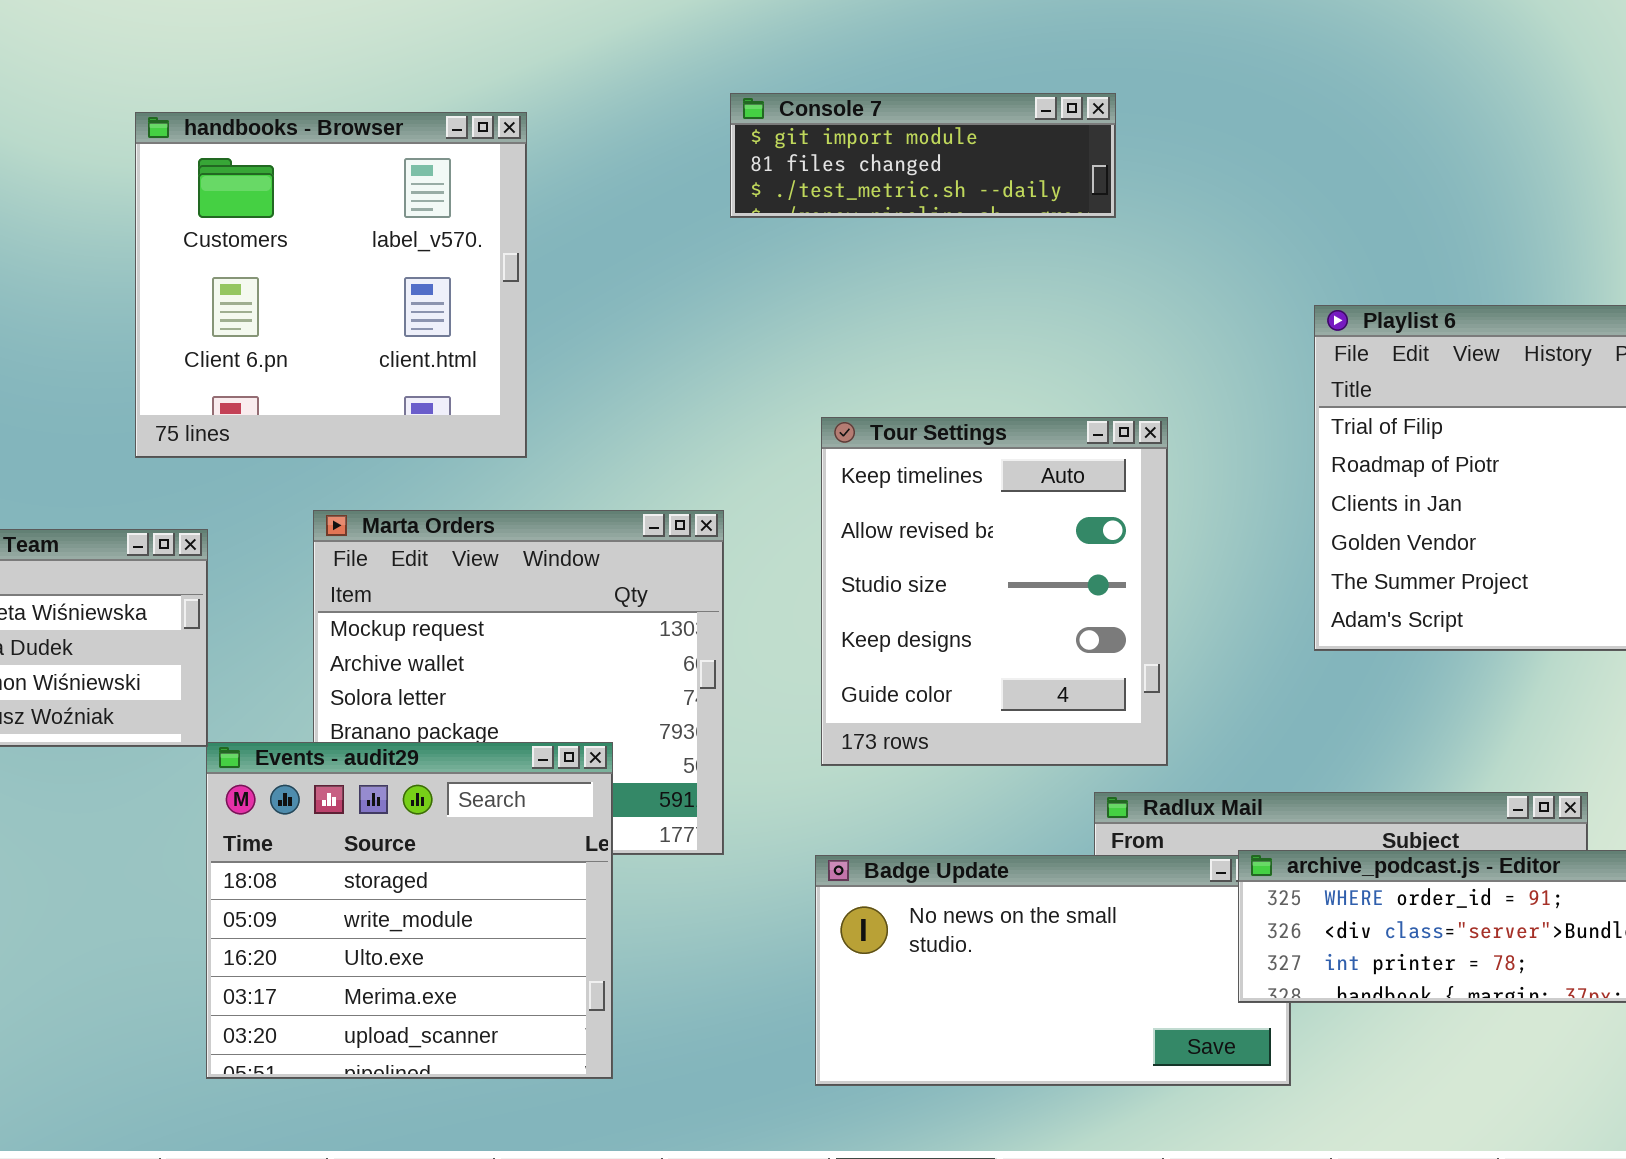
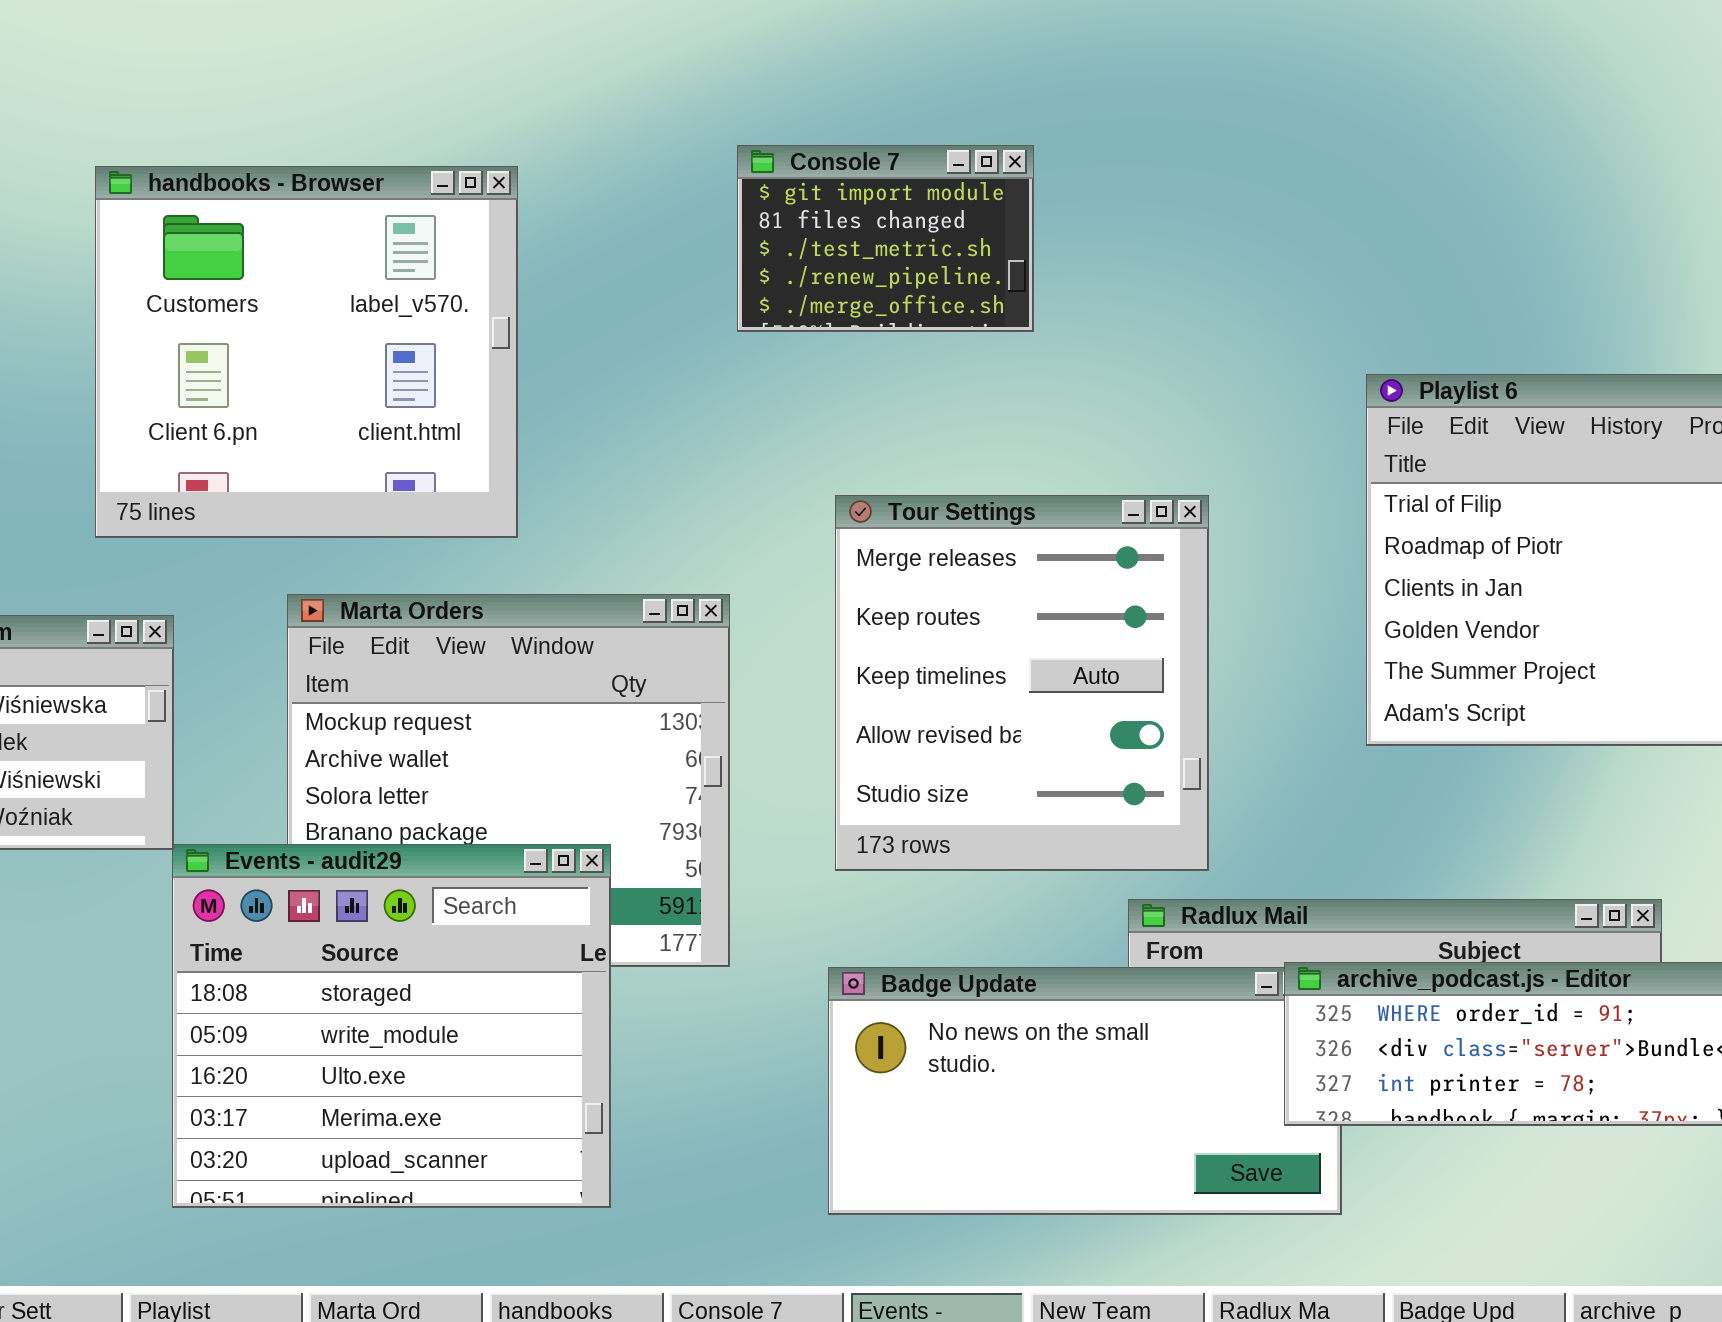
Console 7: [730,93,1116,218] -> [737,145,1034,332], resized
Tour Settings: [821,417,1168,766] -> [835,495,1209,871], scrolled up 2 rows

